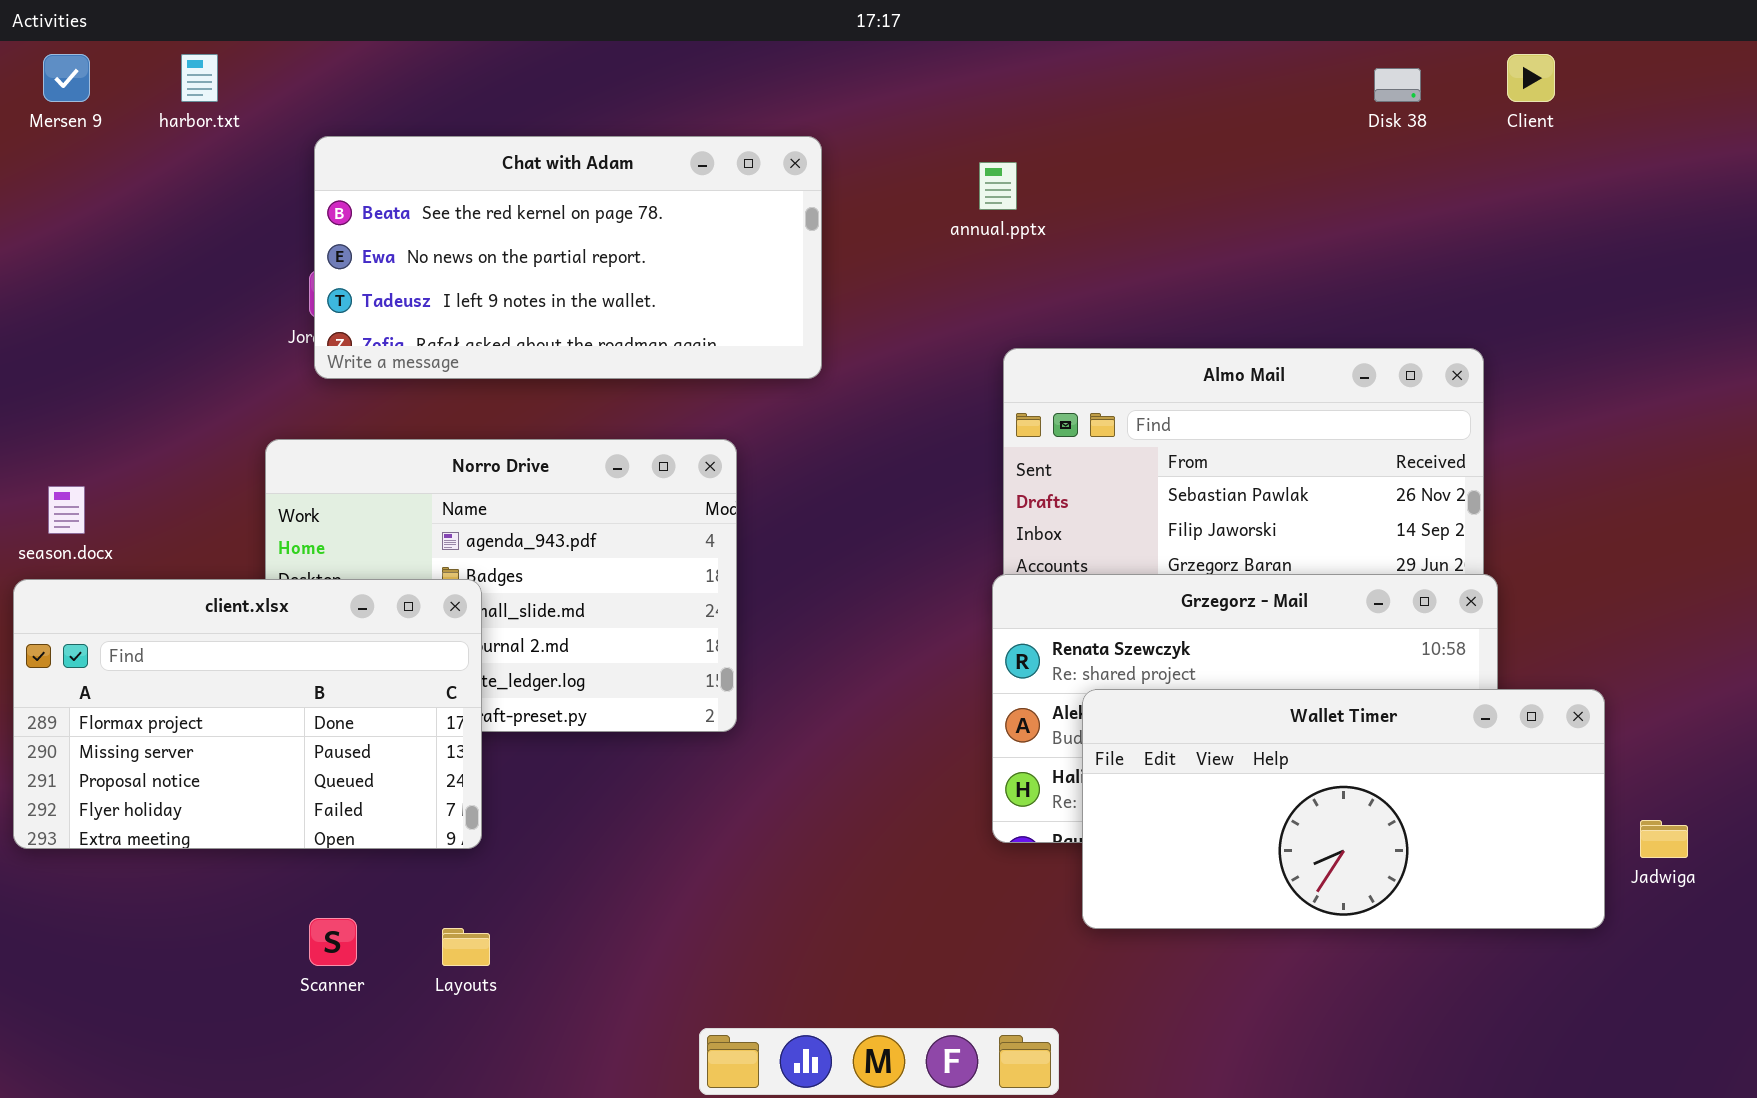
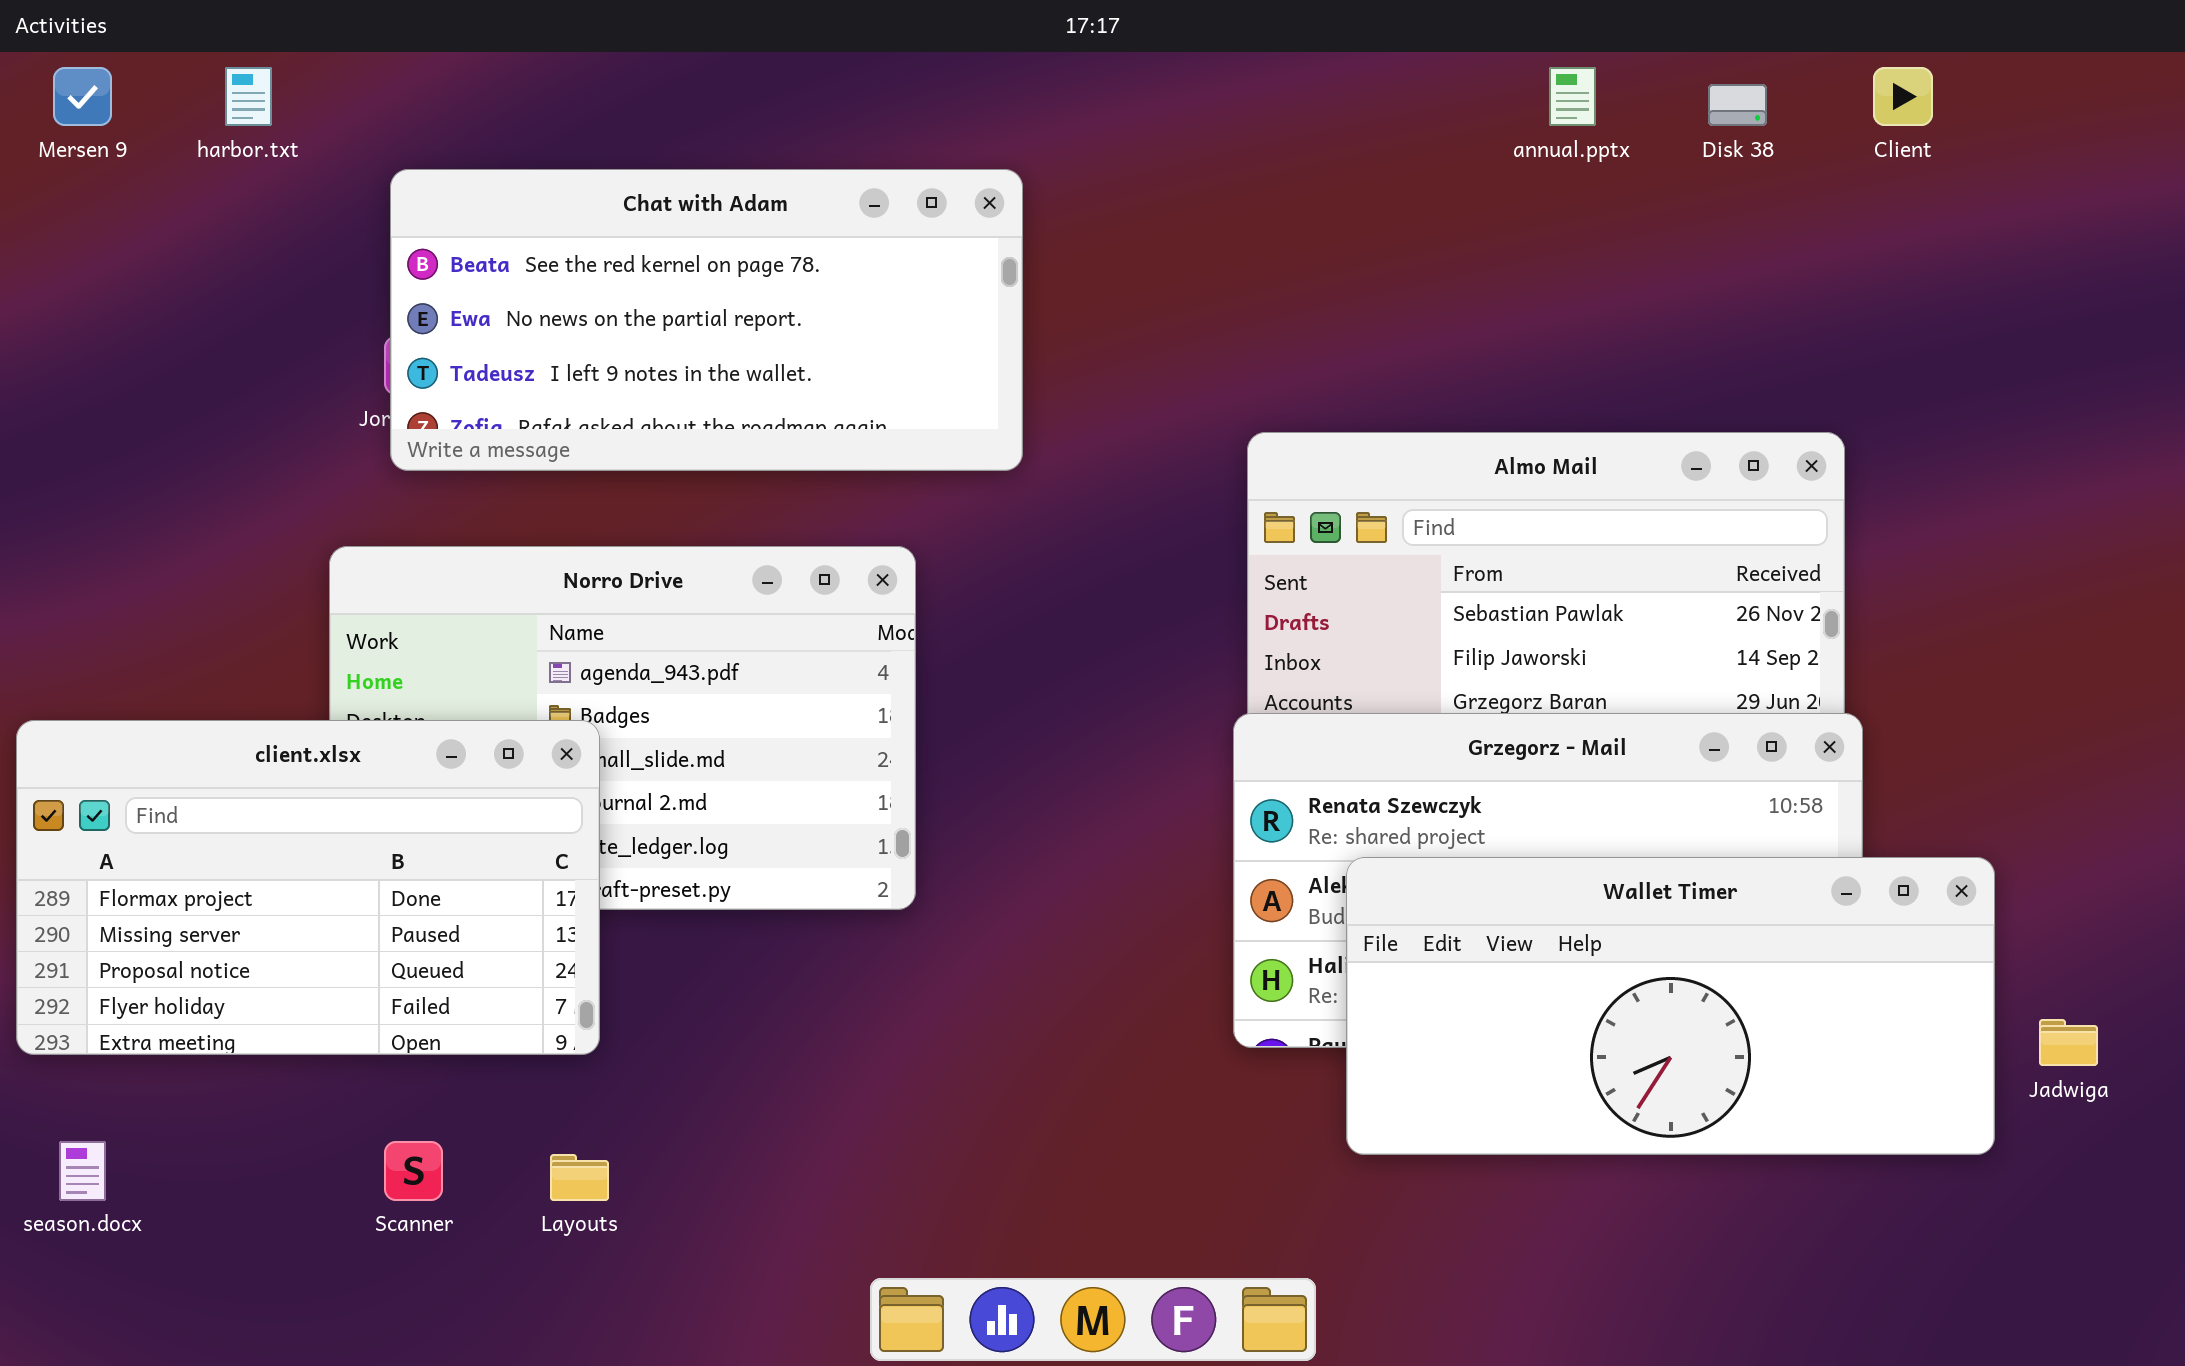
annual.pptx: [979,162,1017,210] -> [1549,67,1596,126], moved
season.docx: [48,486,85,534] -> [59,1141,106,1201], moved

